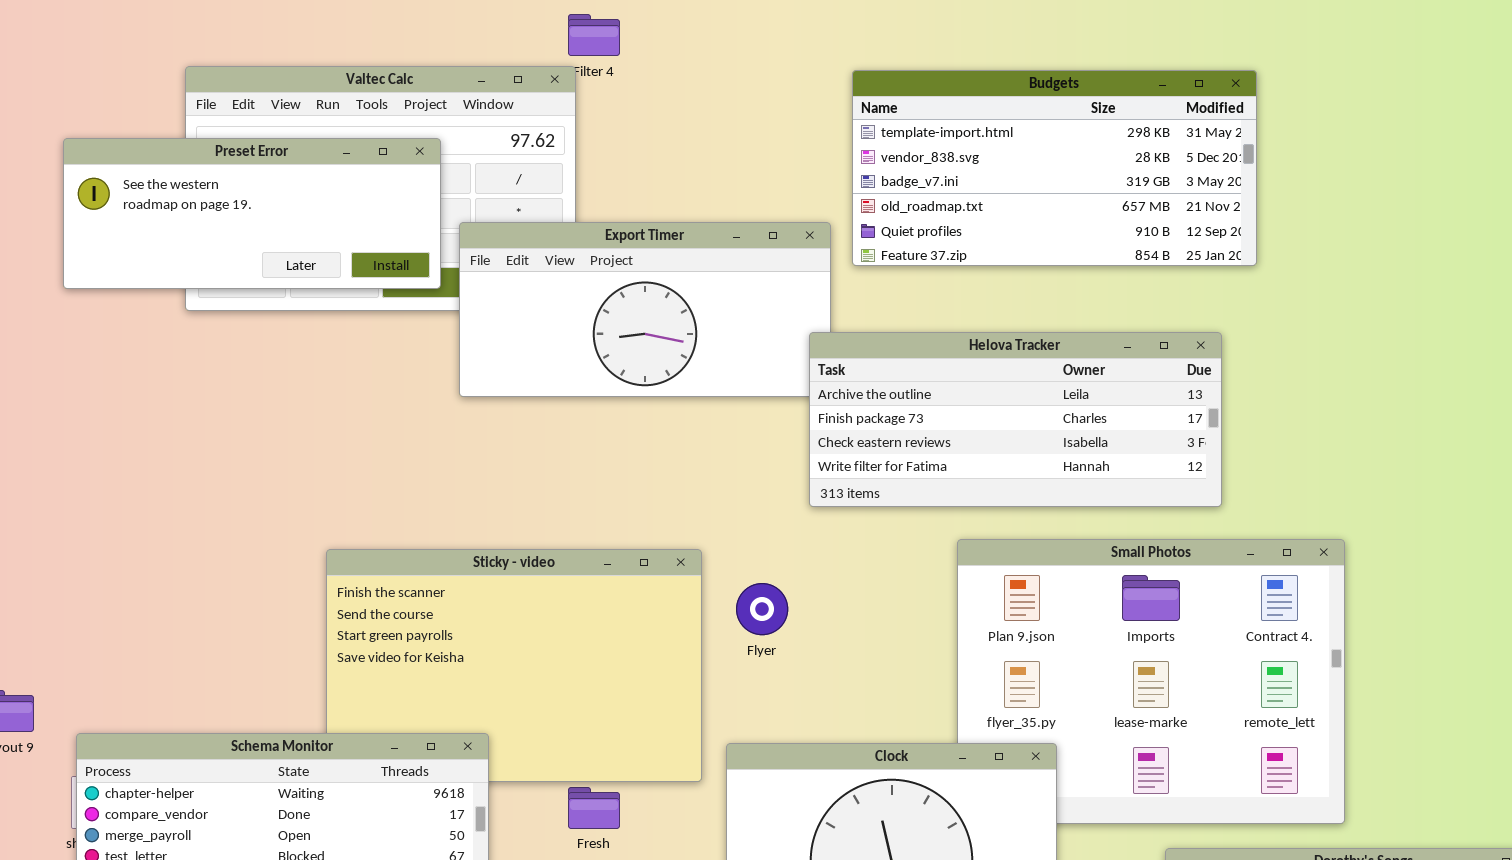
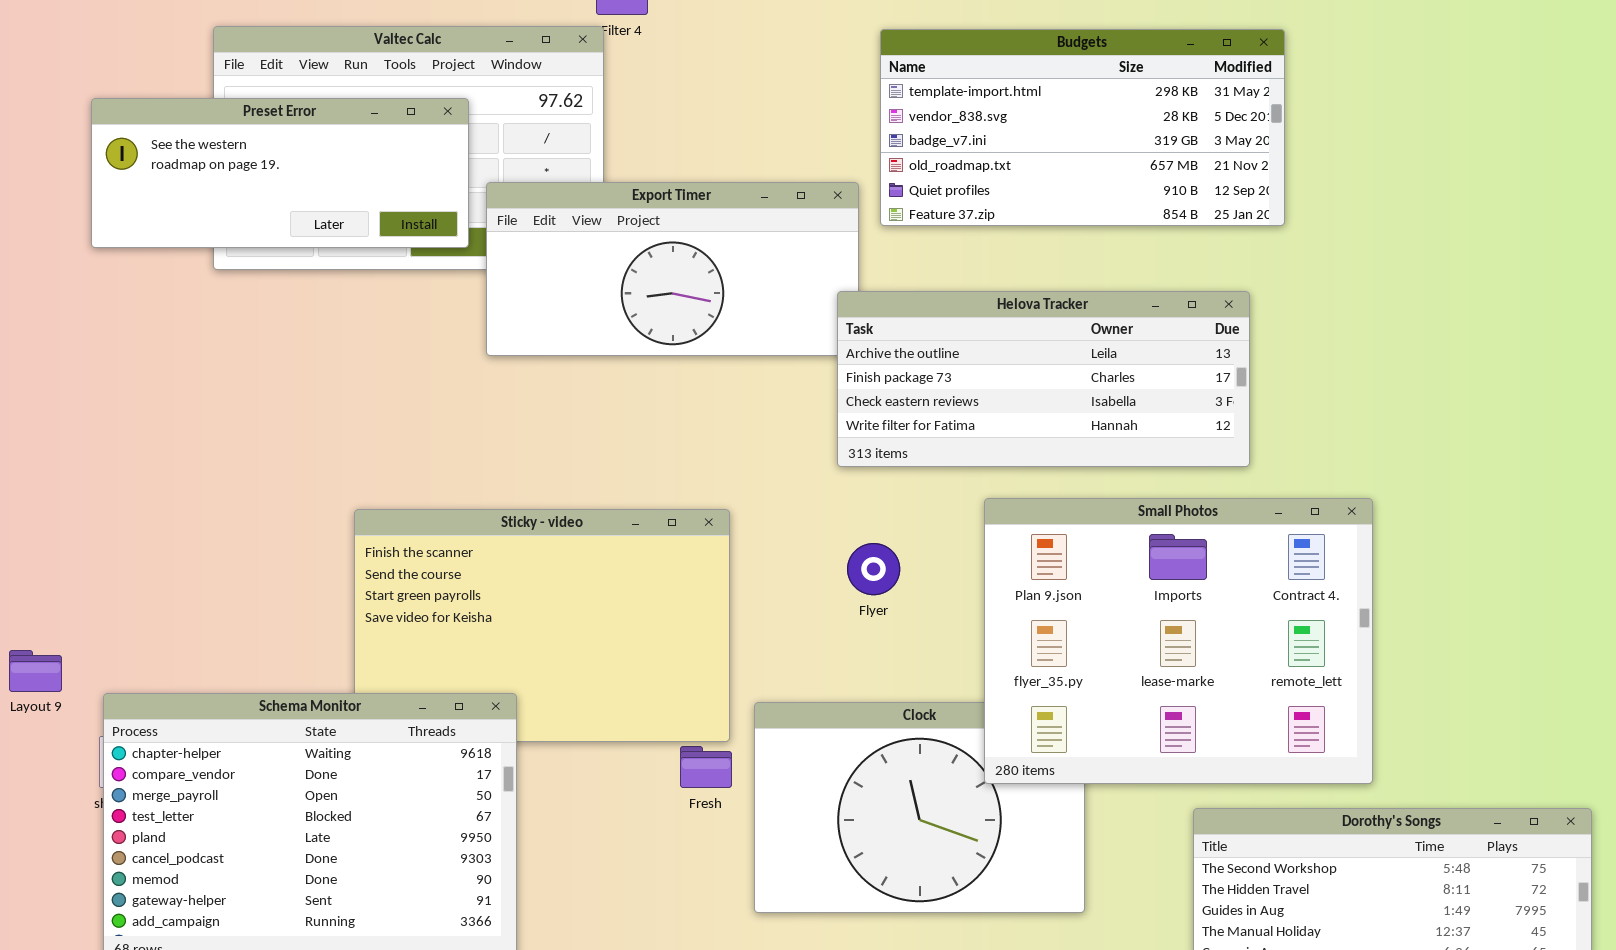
Small Photos: [957,539,1345,824] -> [984,498,1373,784], raised
Flyer: [736,583,788,635] -> [847,543,900,595], moved
Fresh: [568,787,620,829] -> [680,746,732,788], moved

